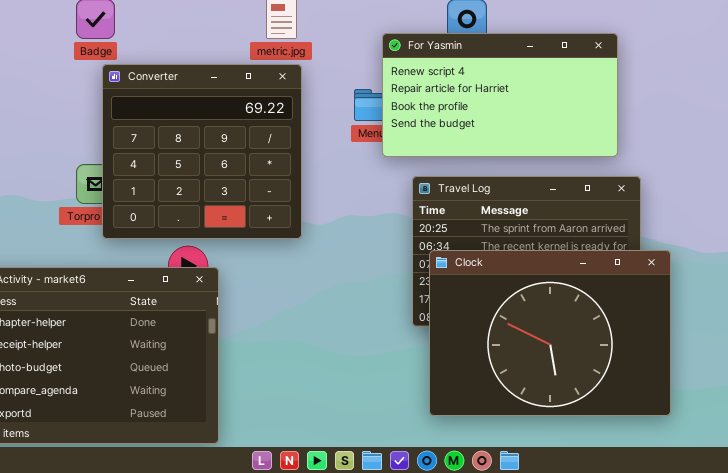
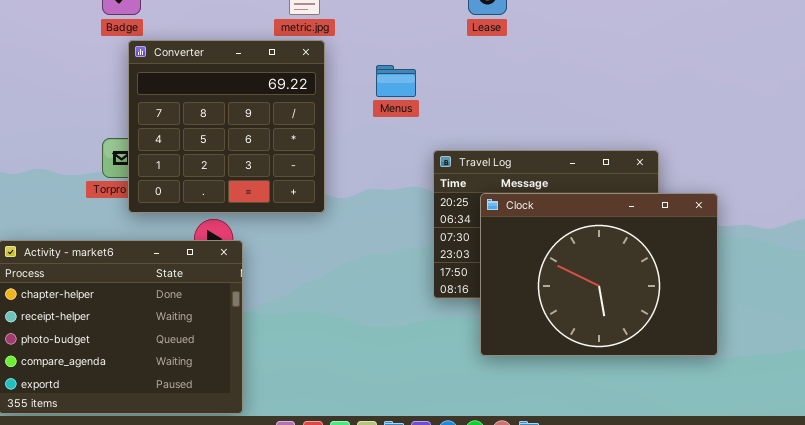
For Yasmin: [382,33,618,157] -> none, closed
Clock: [429,250,671,416] -> [480,193,718,356], moved

